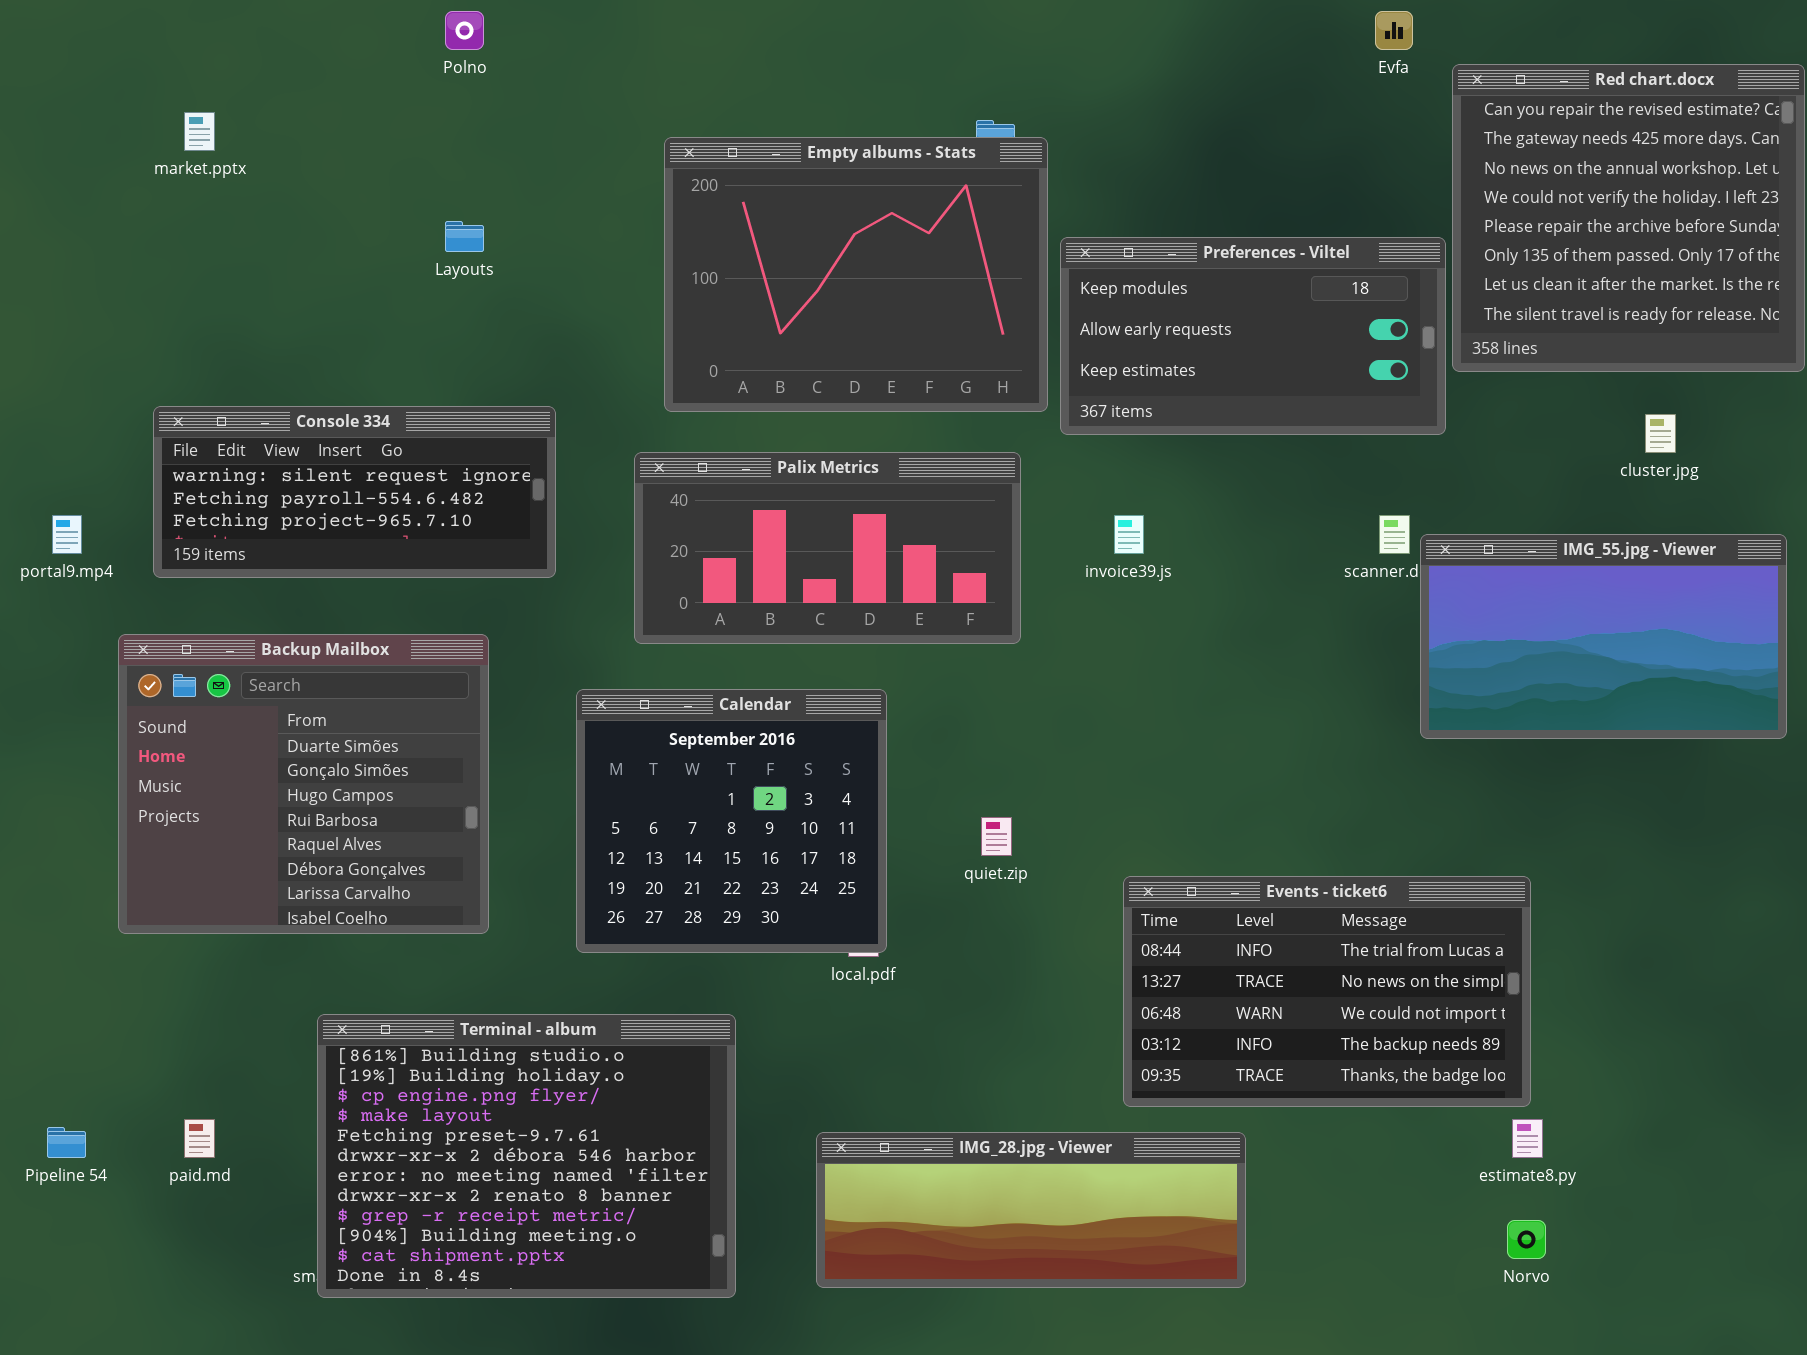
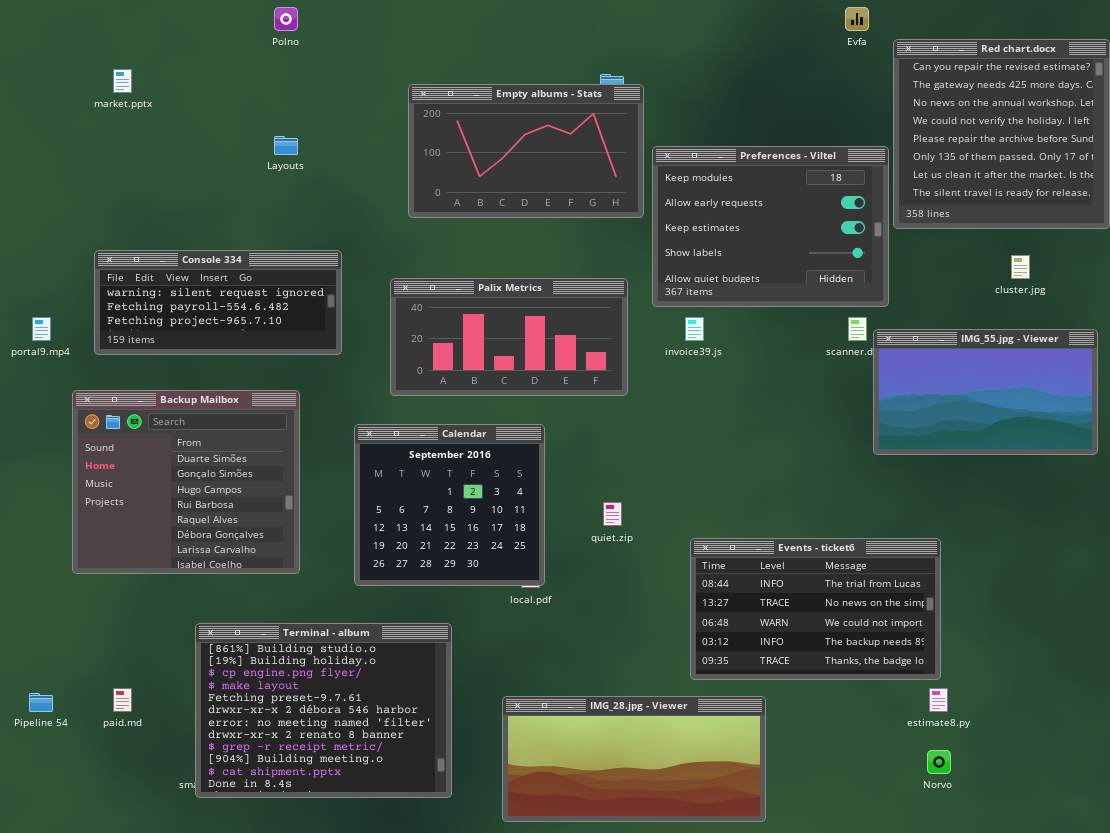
Empty albums - Stats: [664,137,1048,412] -> [408,84,644,218], resized
Preferences - Viltel: [1060,237,1446,435] -> [652,146,889,307], resized
IMG_28.jpg - Viewer: [816,1132,1246,1288] -> [502,696,766,822], resized

